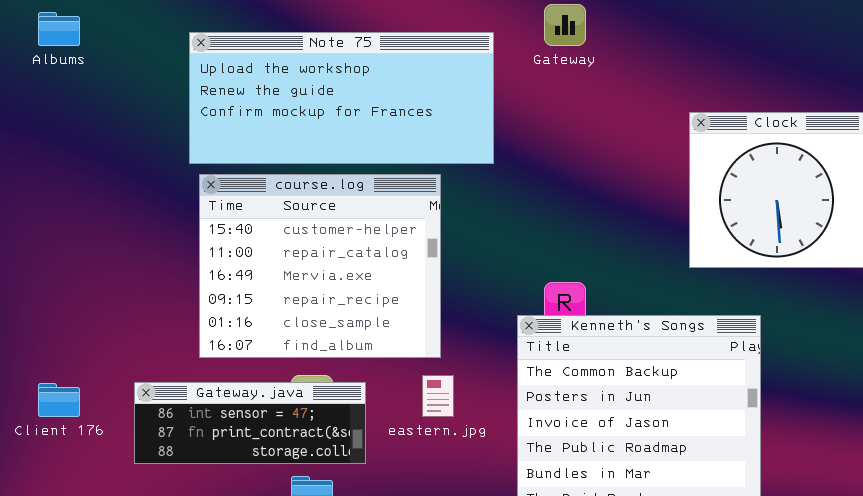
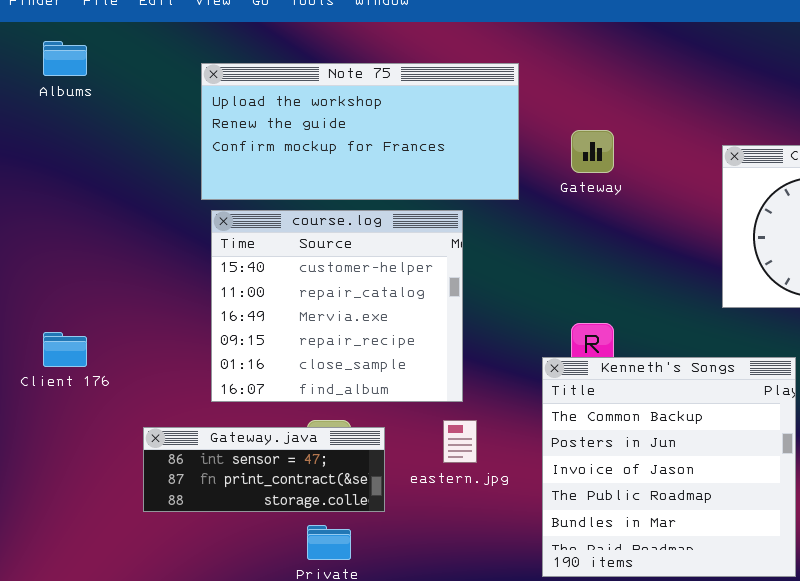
Gateway: [544,4,586,46] -> [571,130,614,173], moved
Client 176: [38,383,80,417] -> [43,332,87,367], moved

